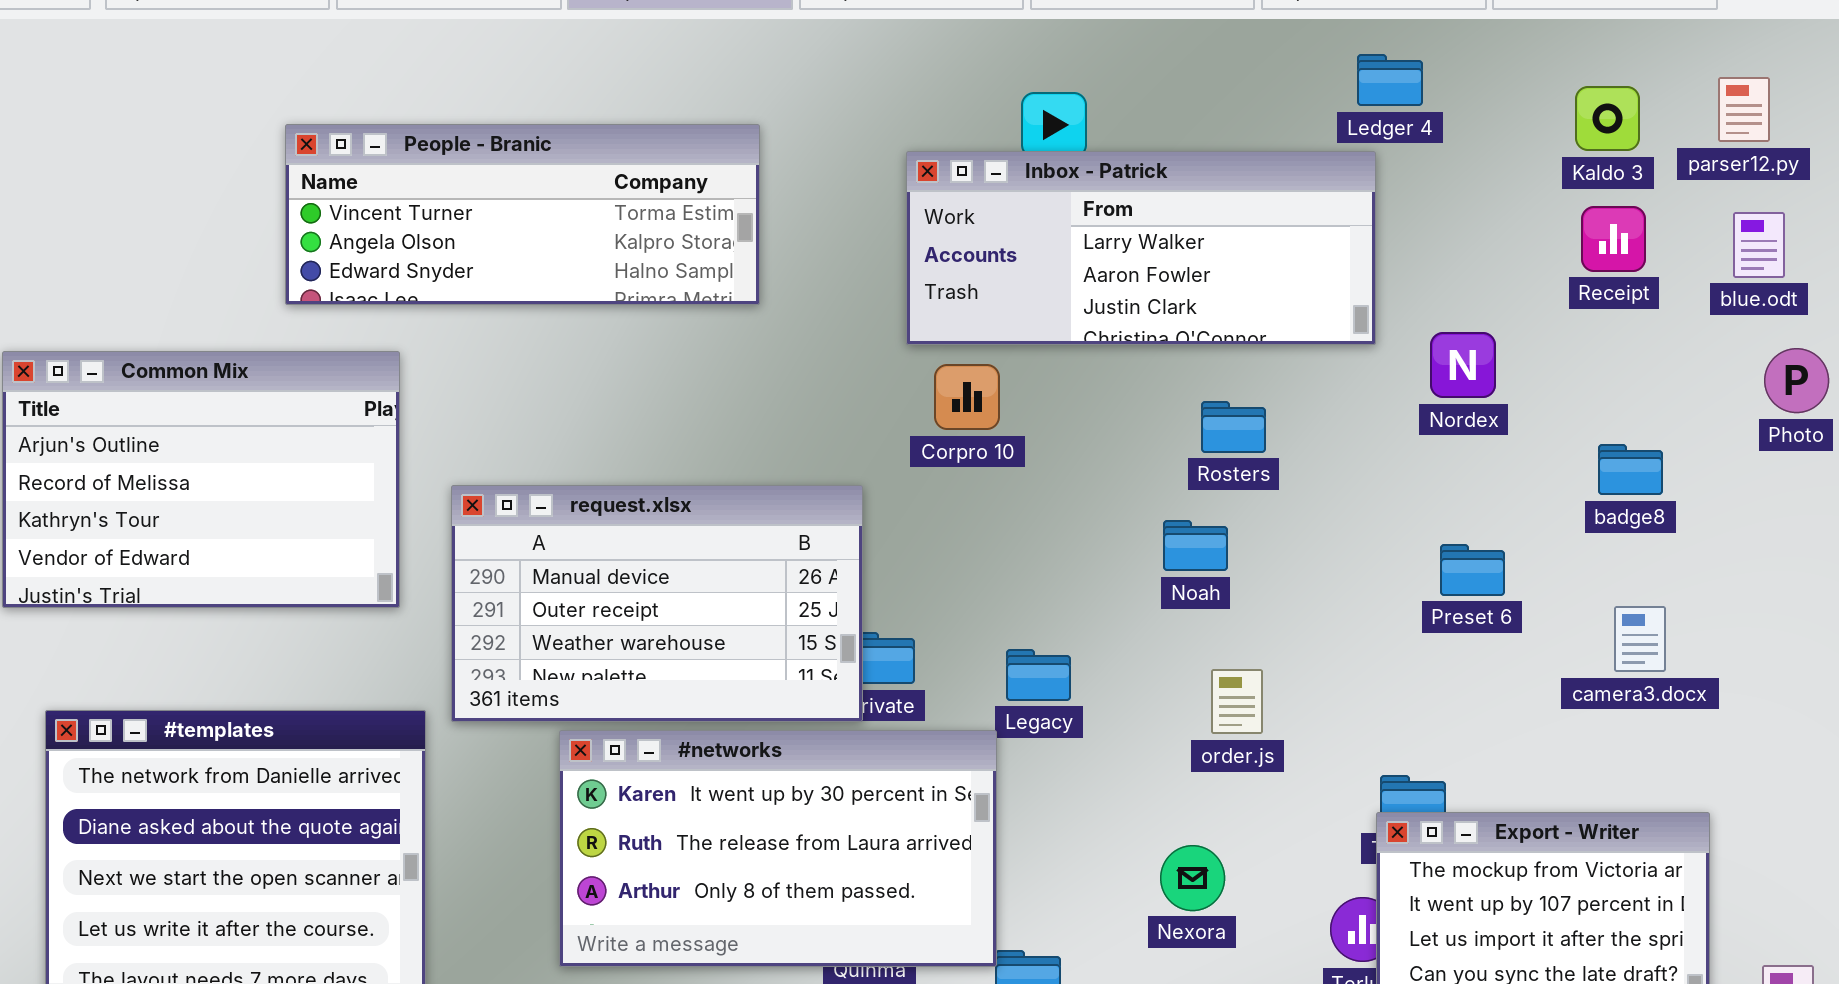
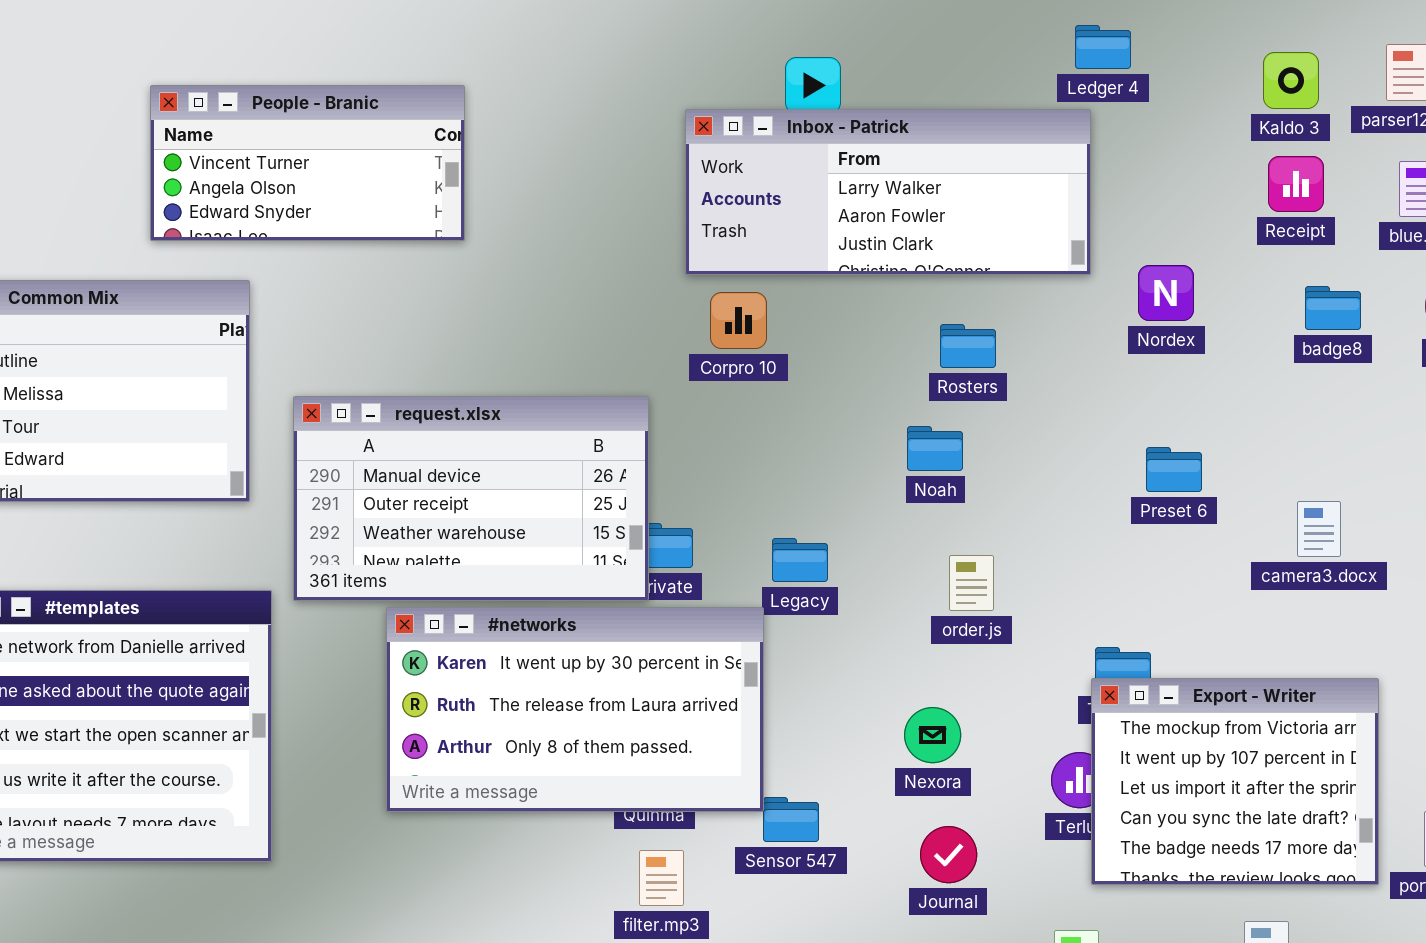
People - Branic: [285,124,760,305] -> [150,85,465,241], resized
badge8: [1598,444,1663,495] -> [1305,286,1361,330], moved

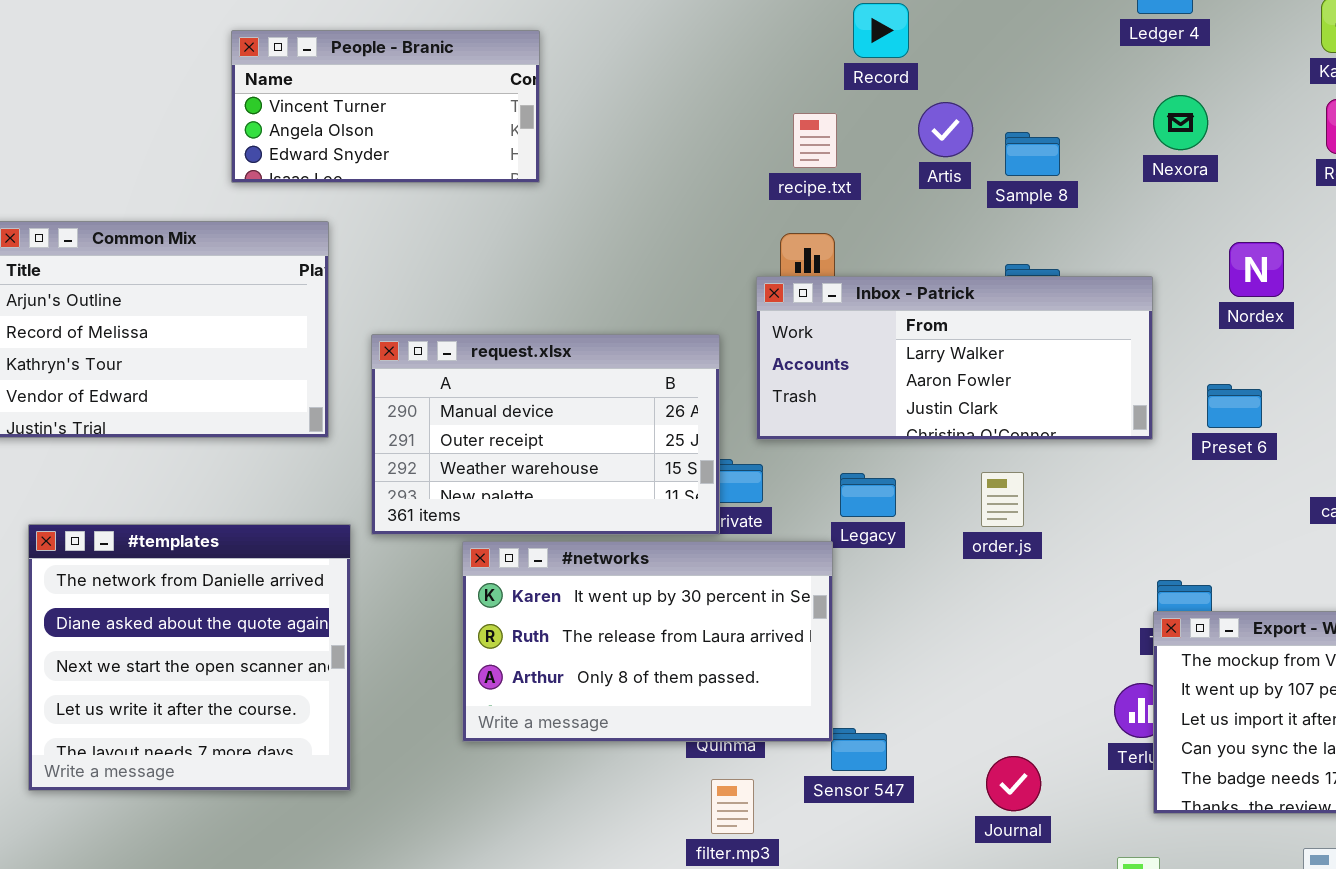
Inbox - Patrick: [685,109,1091,275] -> [756,276,1153,440], moved
Nordex: [1138,265,1194,321] -> [1229,242,1284,297], moved
order.js: [949,555,994,611] -> [981,472,1024,527], moved
Nexora: [904,707,961,763] -> [1153,95,1208,150], moved

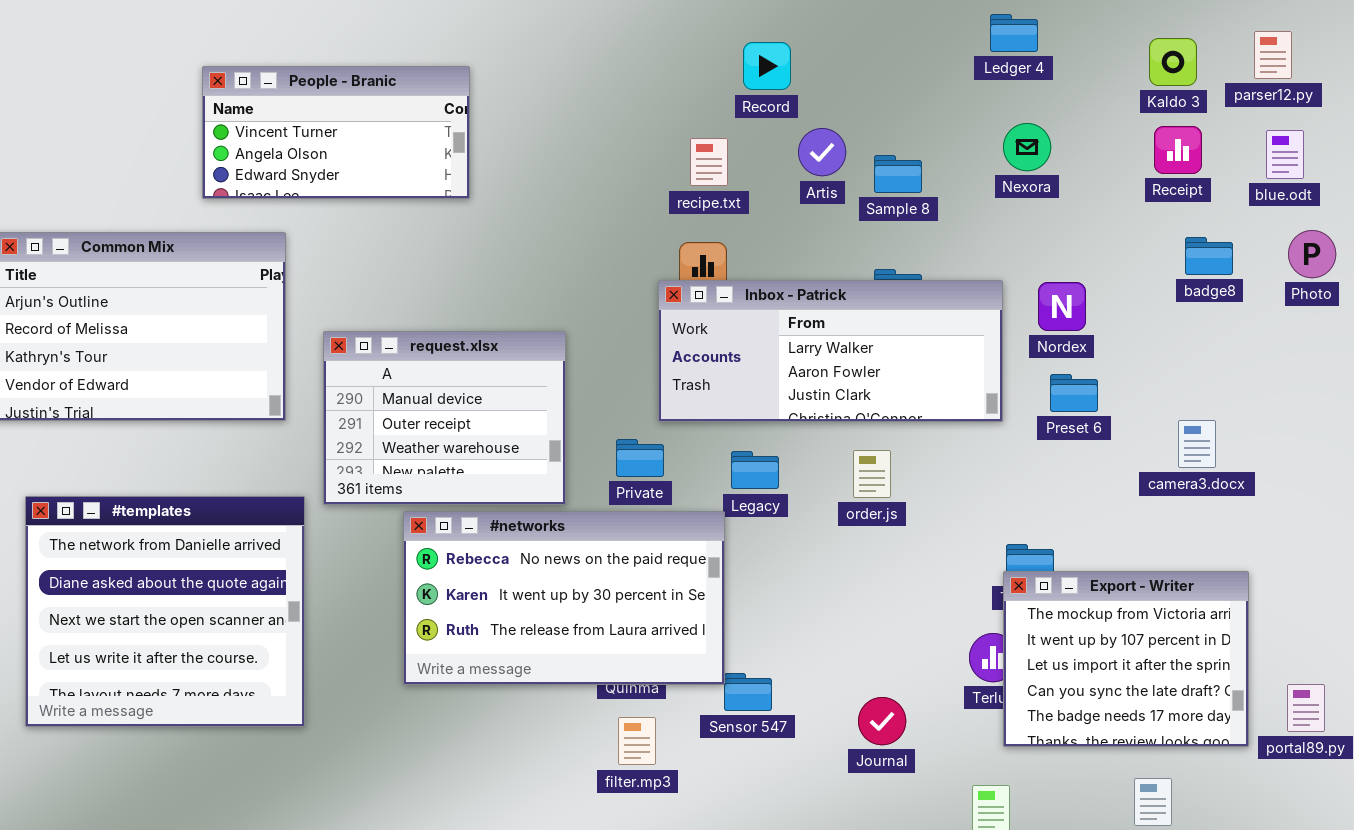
Nordex: [1229,242,1284,297] -> [1038,282,1086,331], moved
request.xlsx: [371,334,720,535] -> [323,331,566,505], resized
#networks: [462,541,833,742] -> [403,511,725,685], scrolled up 1 row

